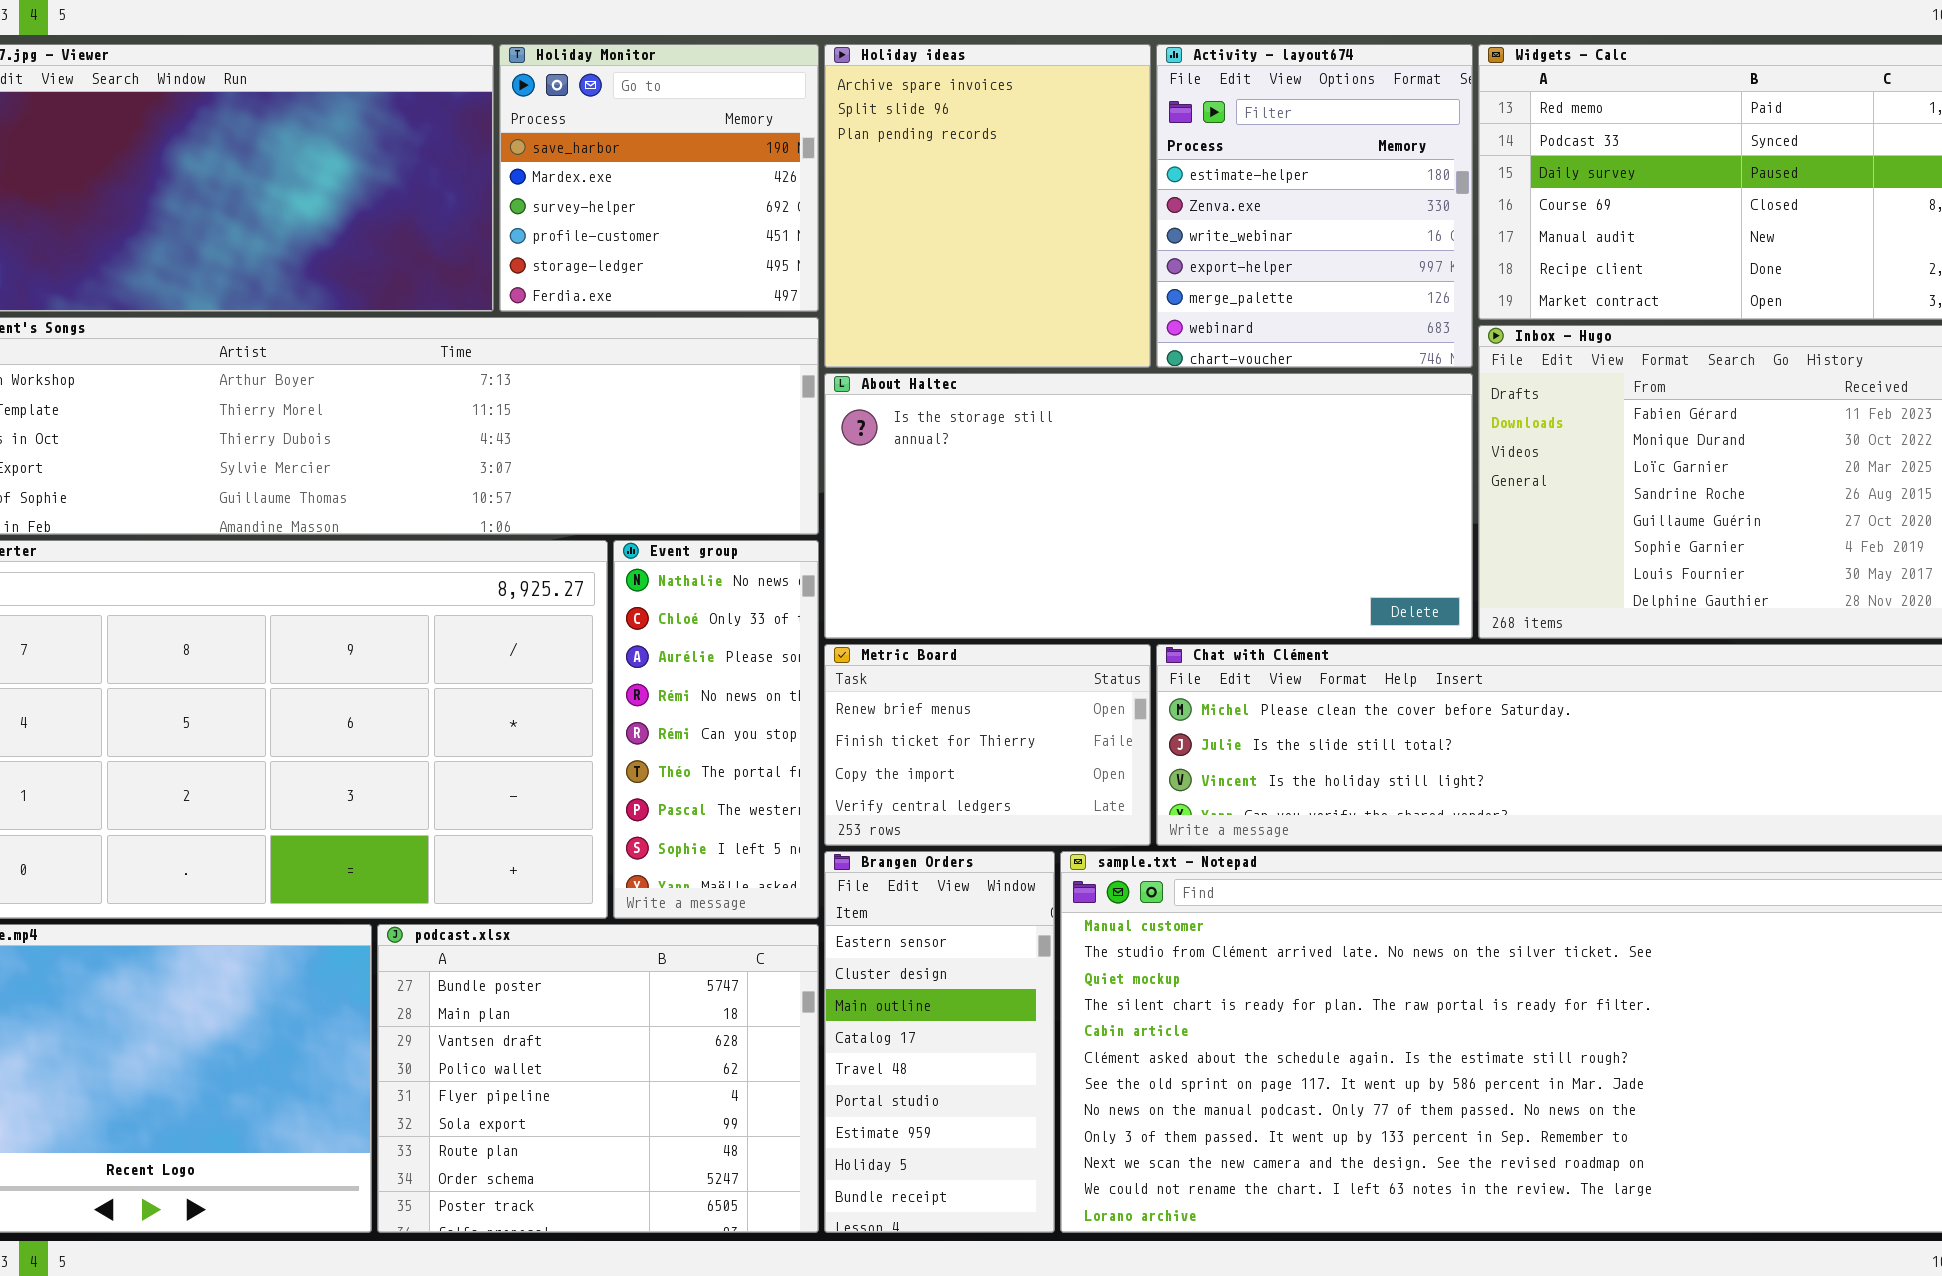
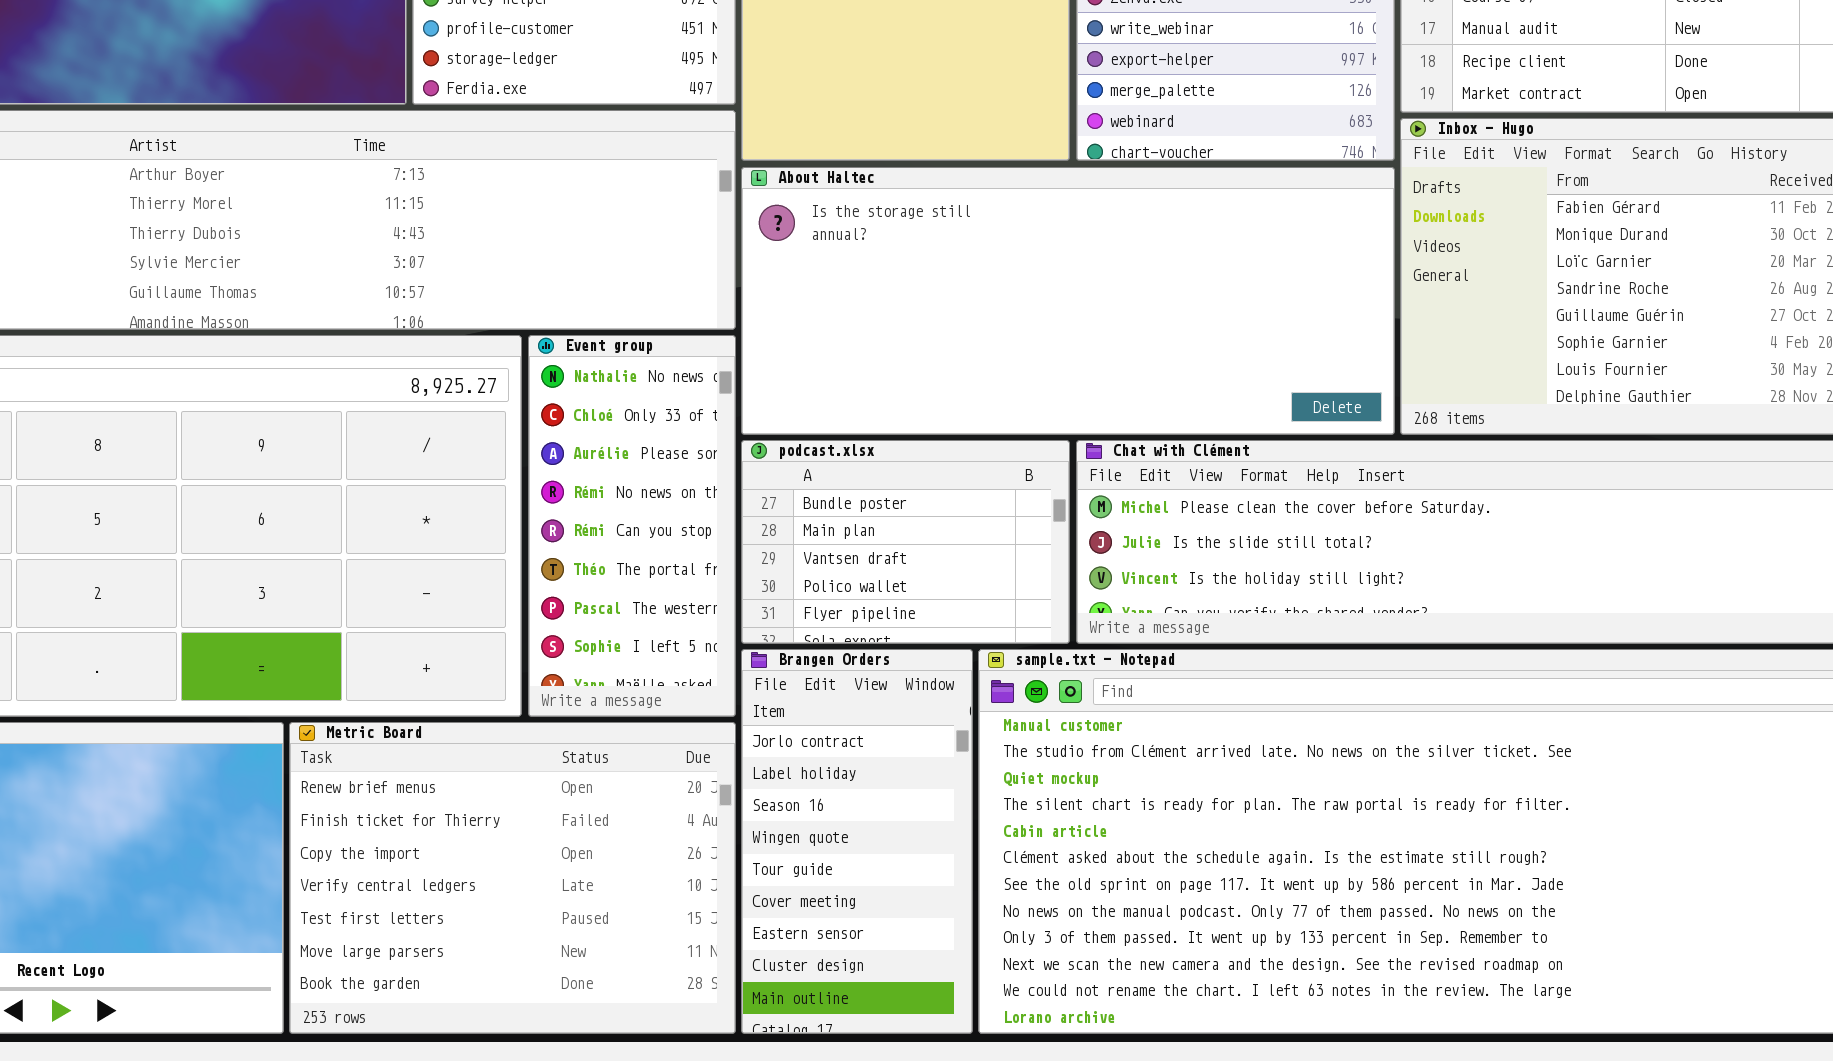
Metric Board: [824,644,1151,846] -> [289,722,736,1034], moved, resized
Brangen Orders: [824,851,1055,1233] -> [741,649,973,1034], scrolled up 6 rows
podcast.xlsx: [377,924,819,1233] -> [741,440,1070,644], moved, resized

